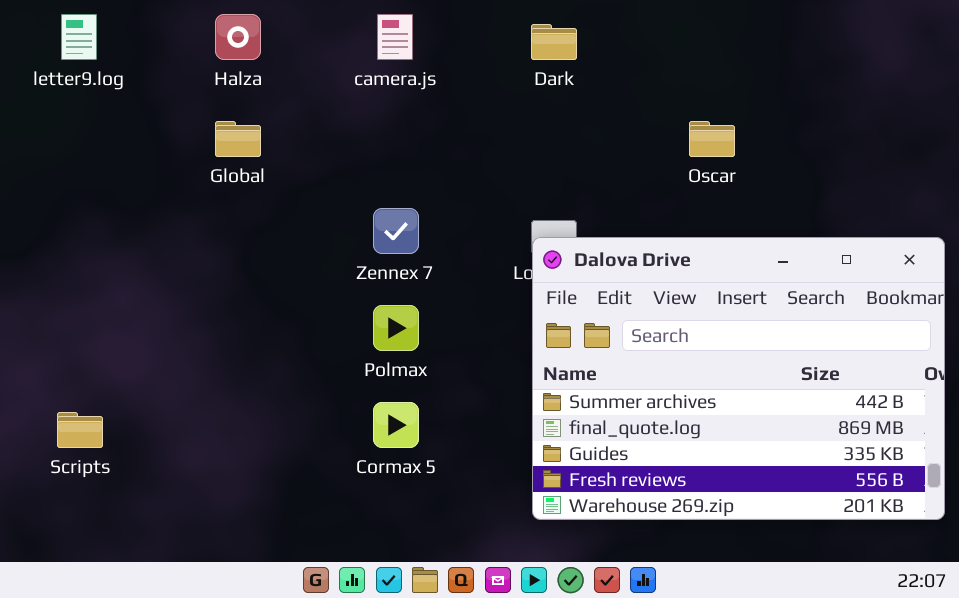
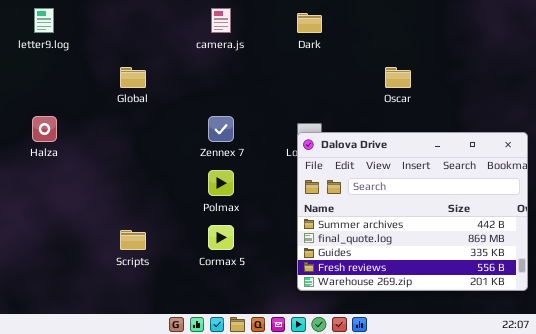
Halza: [215,14,261,60] -> [32,116,57,142], moved
Scripts: [57,412,103,448] -> [120,230,146,250], moved

